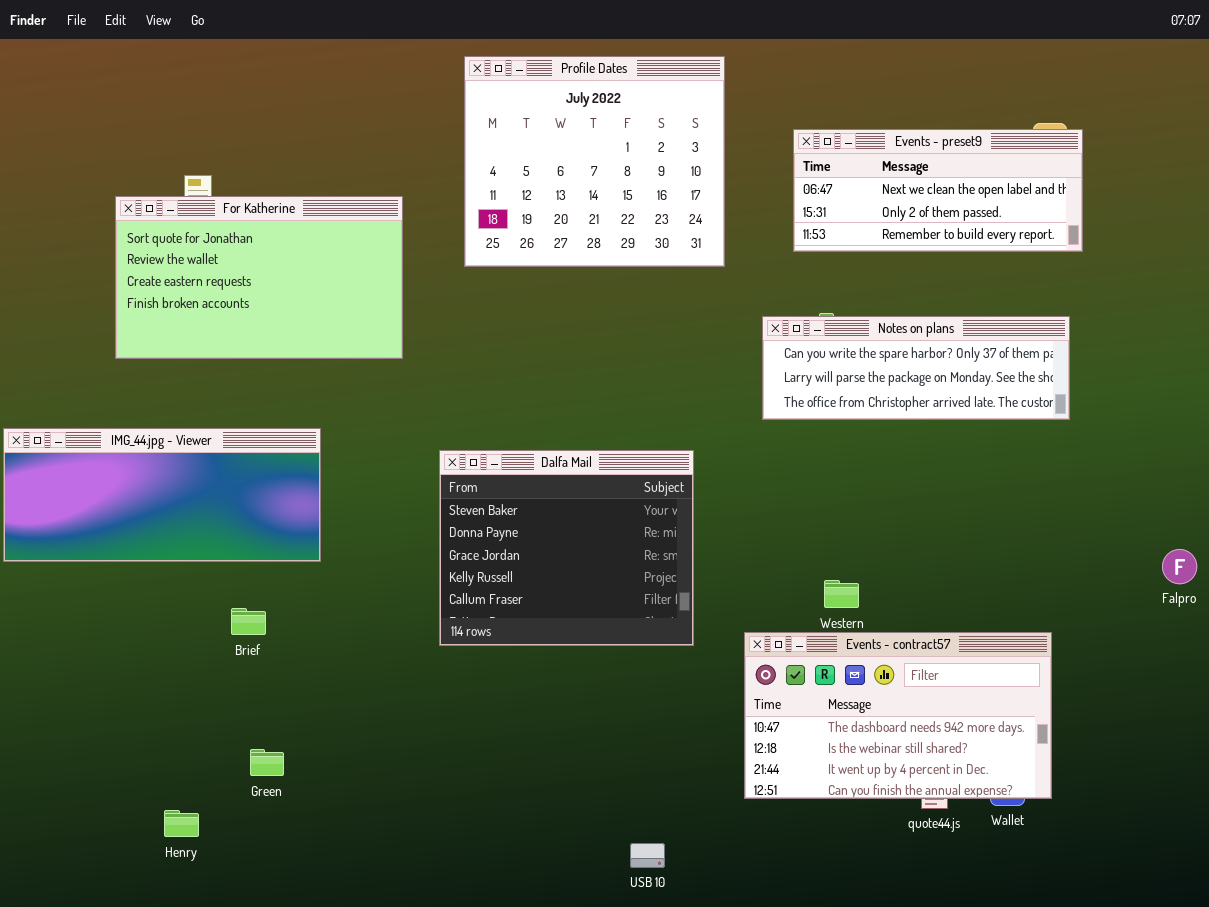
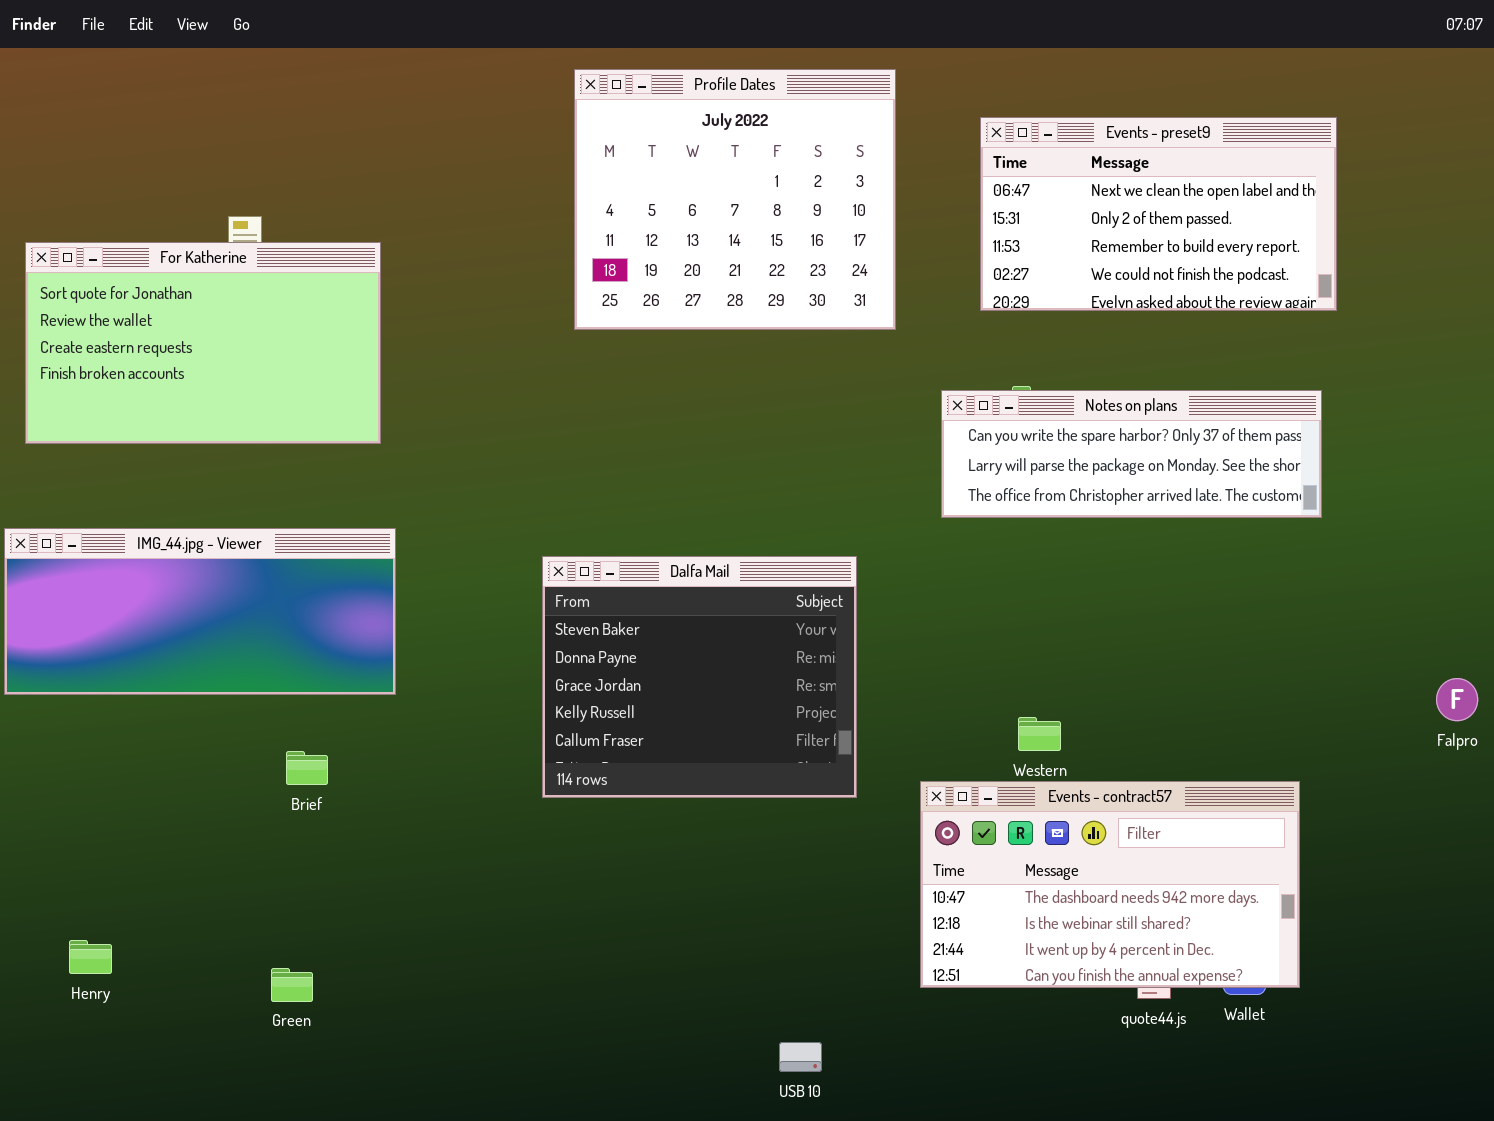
Events - preset9: [793,129,1083,252] -> [980,117,1337,311], resized
For Katherine: [115,196,403,359] -> [25,242,381,444], moved
Green: [250,749,284,776] -> [271,968,313,1002], moved
Henry: [164,810,199,837] -> [69,940,112,974], moved

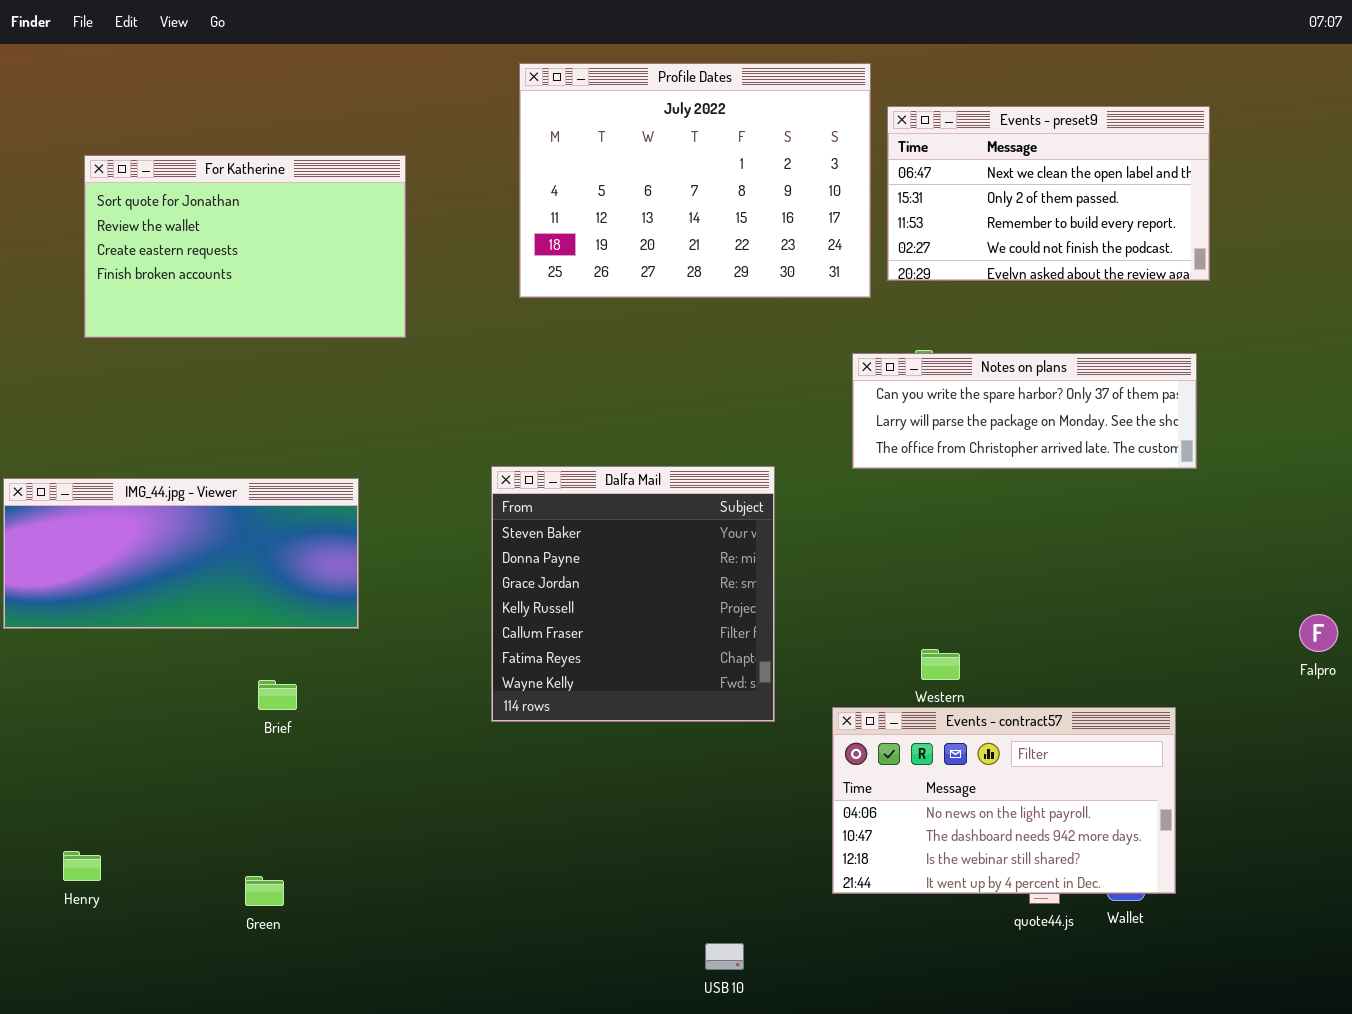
Profile Dates: [574,69,896,330] -> [519,63,871,298], resized
For Katherine: [25,242,381,444] -> [84,155,406,338], moved
Dalfa Mail: [542,556,857,798] -> [491,466,775,722], resized
Events - contract57: [920,781,1300,988] -> [832,707,1176,894], scrolled up 1 row

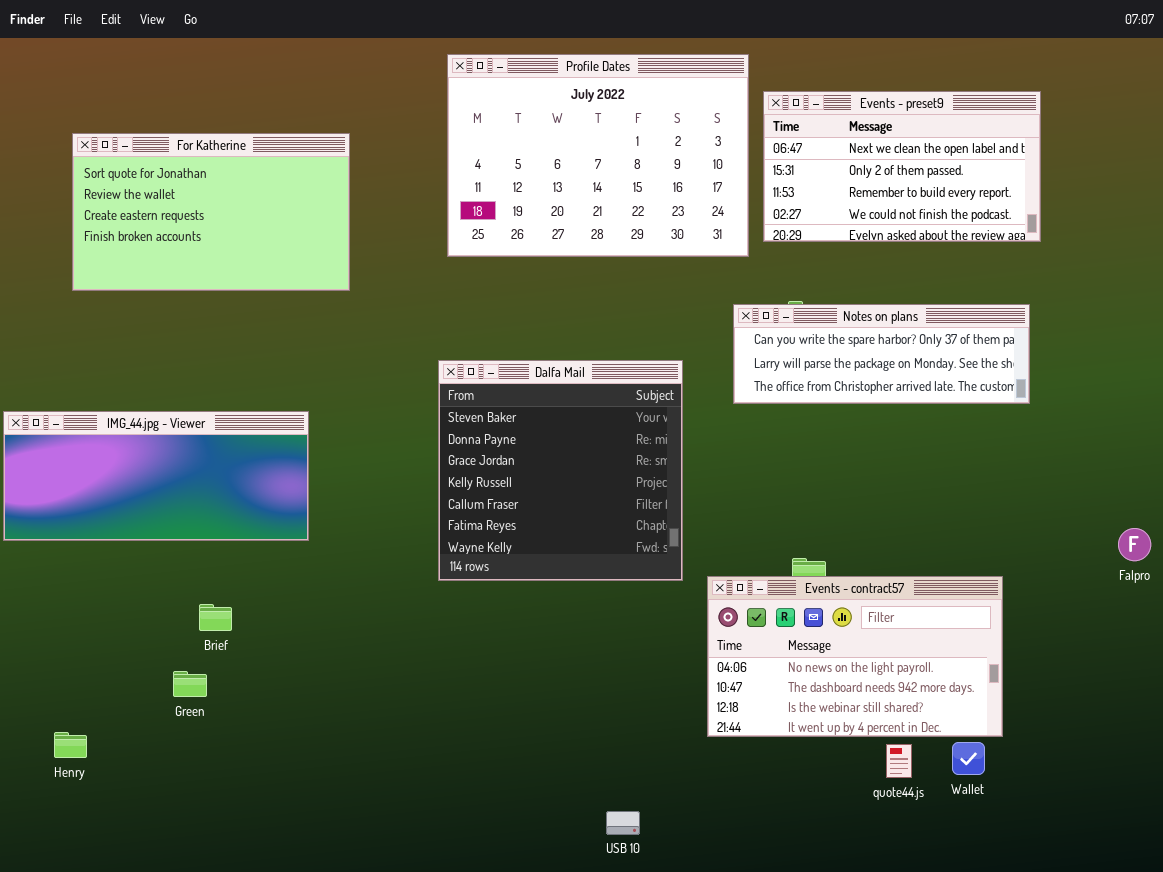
Dalfa Mail: [491,466,775,722] -> [438,360,683,581], moved
Brief: [258,680,297,710] -> [199,604,232,631], moved
Events - contract57: [832,707,1176,894] -> [707,576,1003,737], moved
Green: [245,876,284,906] -> [173,671,207,697], moved

